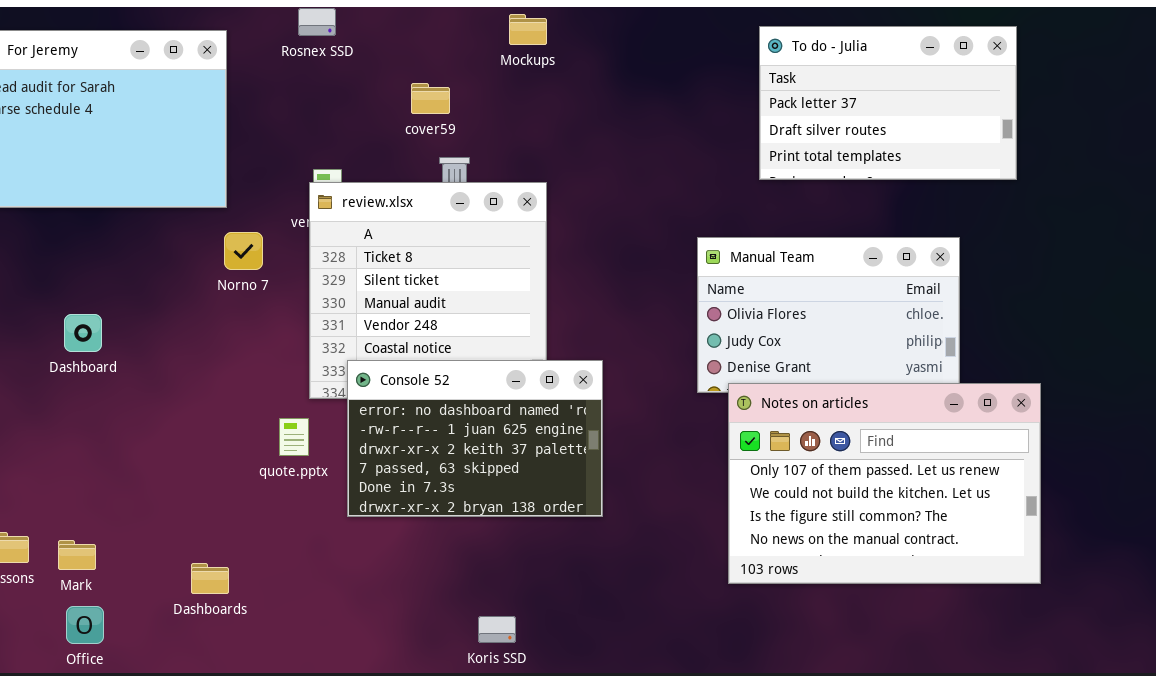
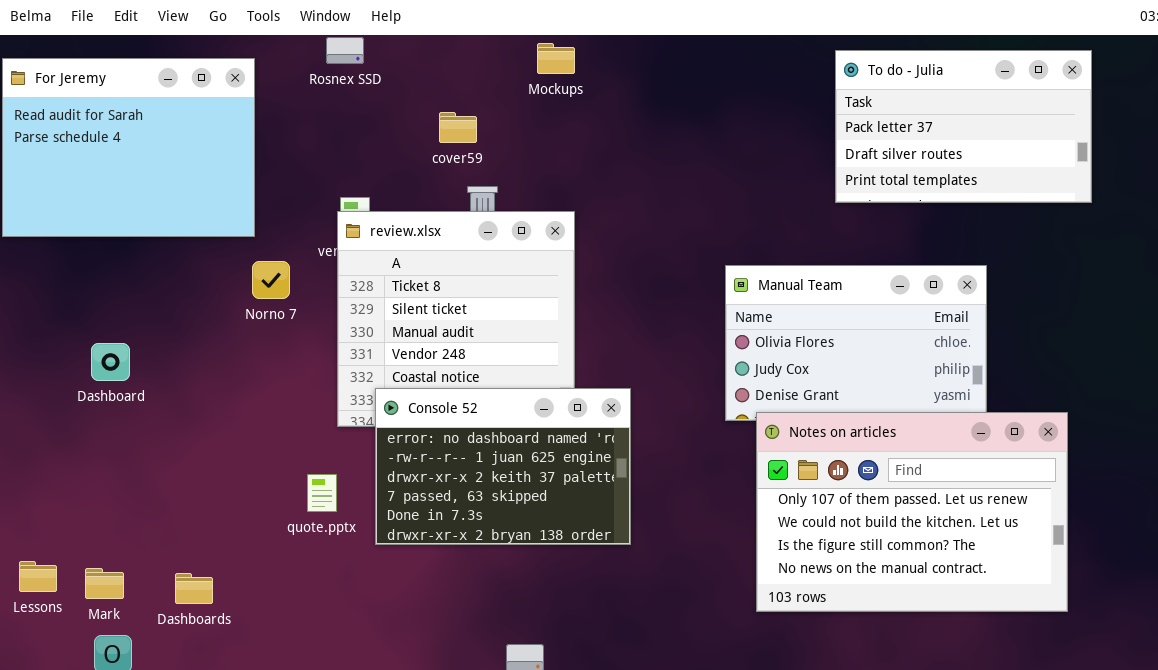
To do - Julia: [759,26,1017,180] -> [835,50,1092,203], moved
quote.pptx: [279,418,309,456] -> [307,474,337,512], moved
Dashboards: [191,563,229,594] -> [175,573,213,604], moved

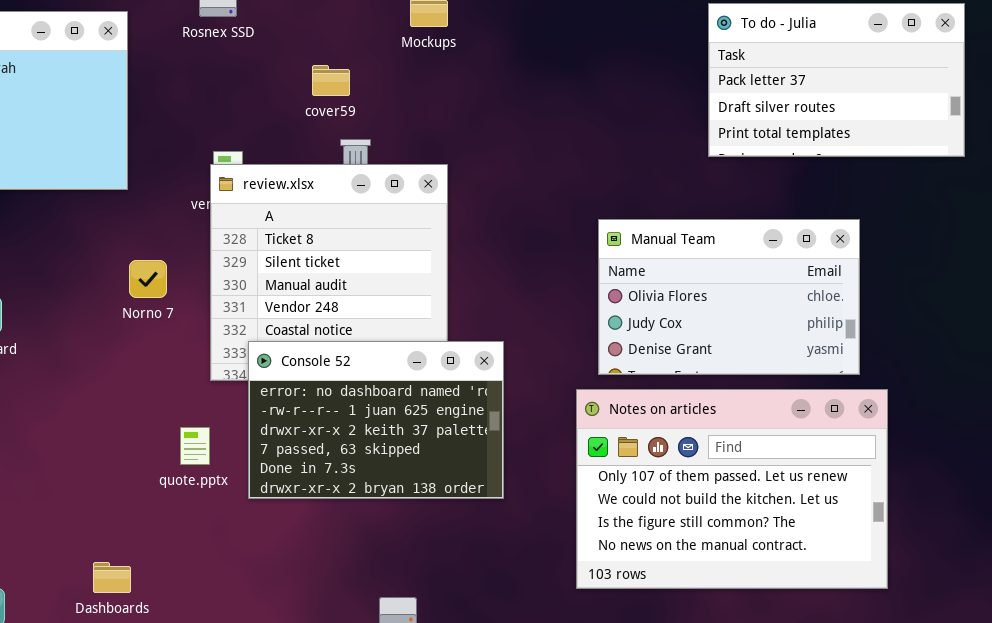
Norno 7: [252,261,290,299] -> [129,260,167,298], moved
Notes on articles: [756,412,1068,612] -> [576,389,888,589], moved
Dashboards: [175,573,213,604] -> [93,562,131,593], moved

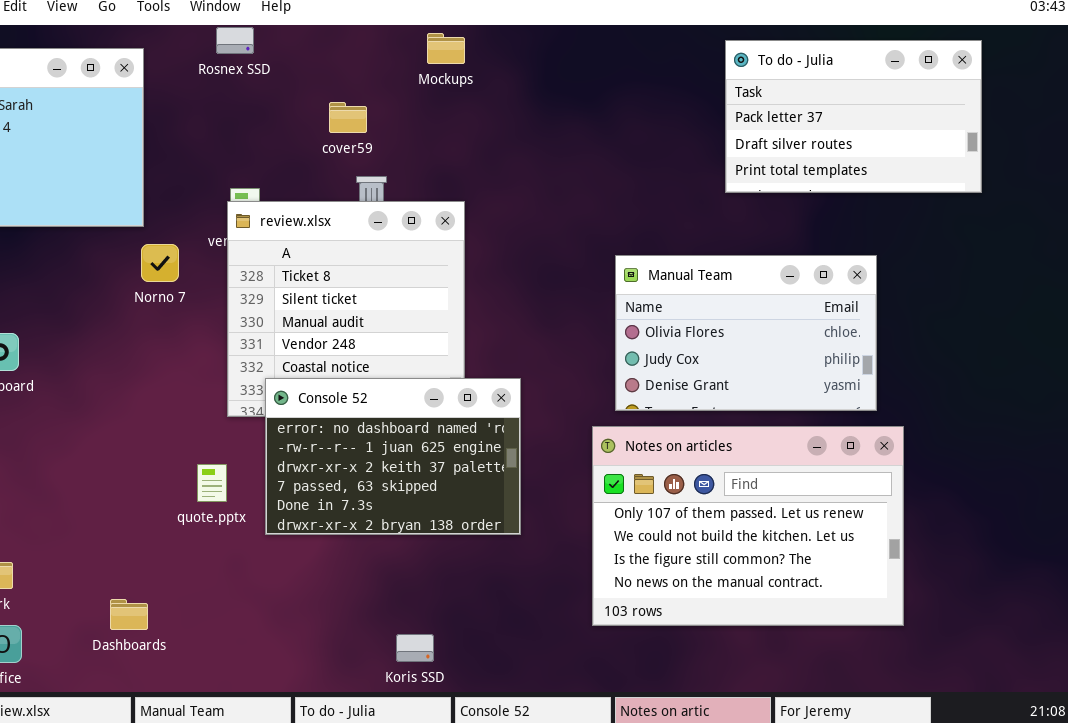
Norno 7: [129,260,167,298] -> [141,244,179,282], moved

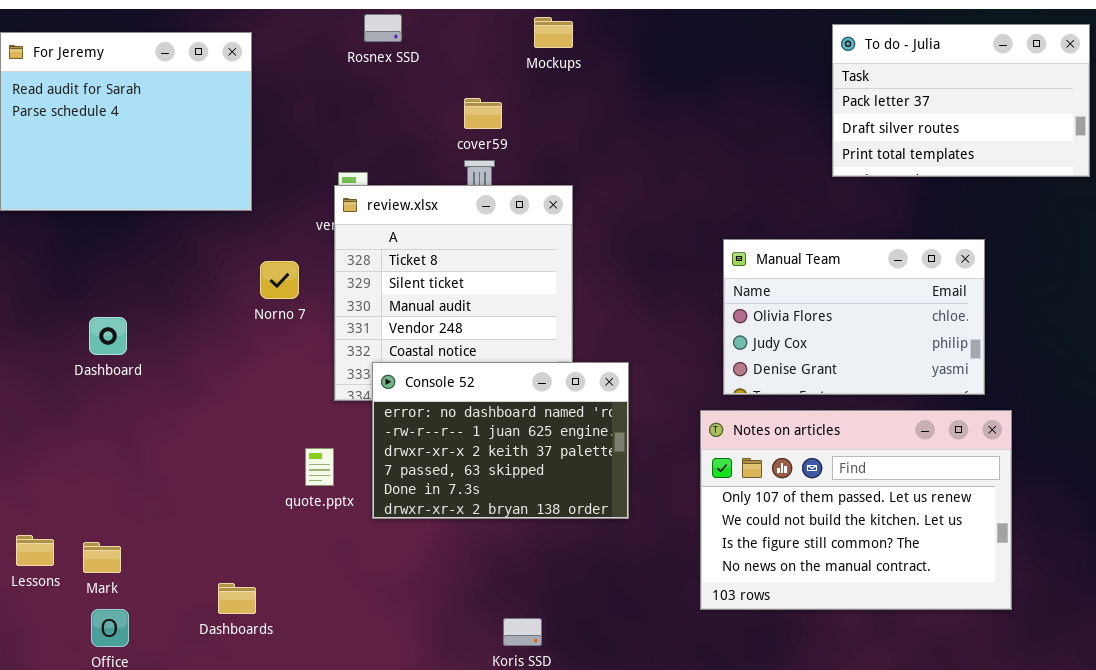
Rosnex SSD: [216,27,254,54] -> [364,14,402,42], moved
cover59: [329,102,367,133] -> [464,98,502,129], moved
Norno 7: [141,244,179,282] -> [260,261,299,299], moved

